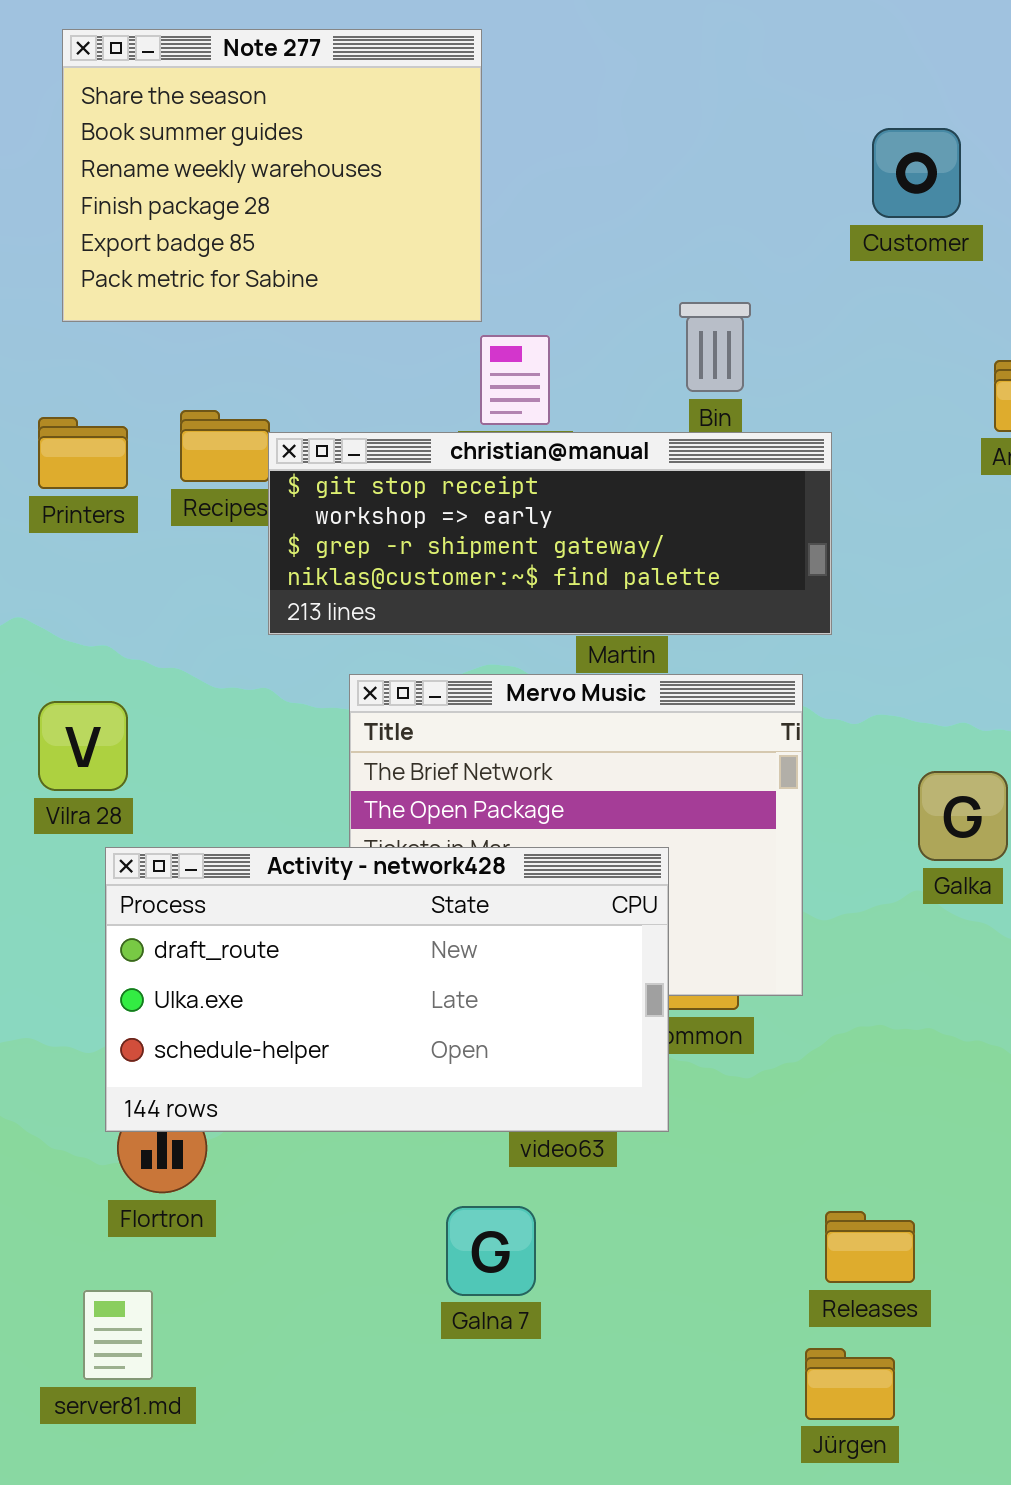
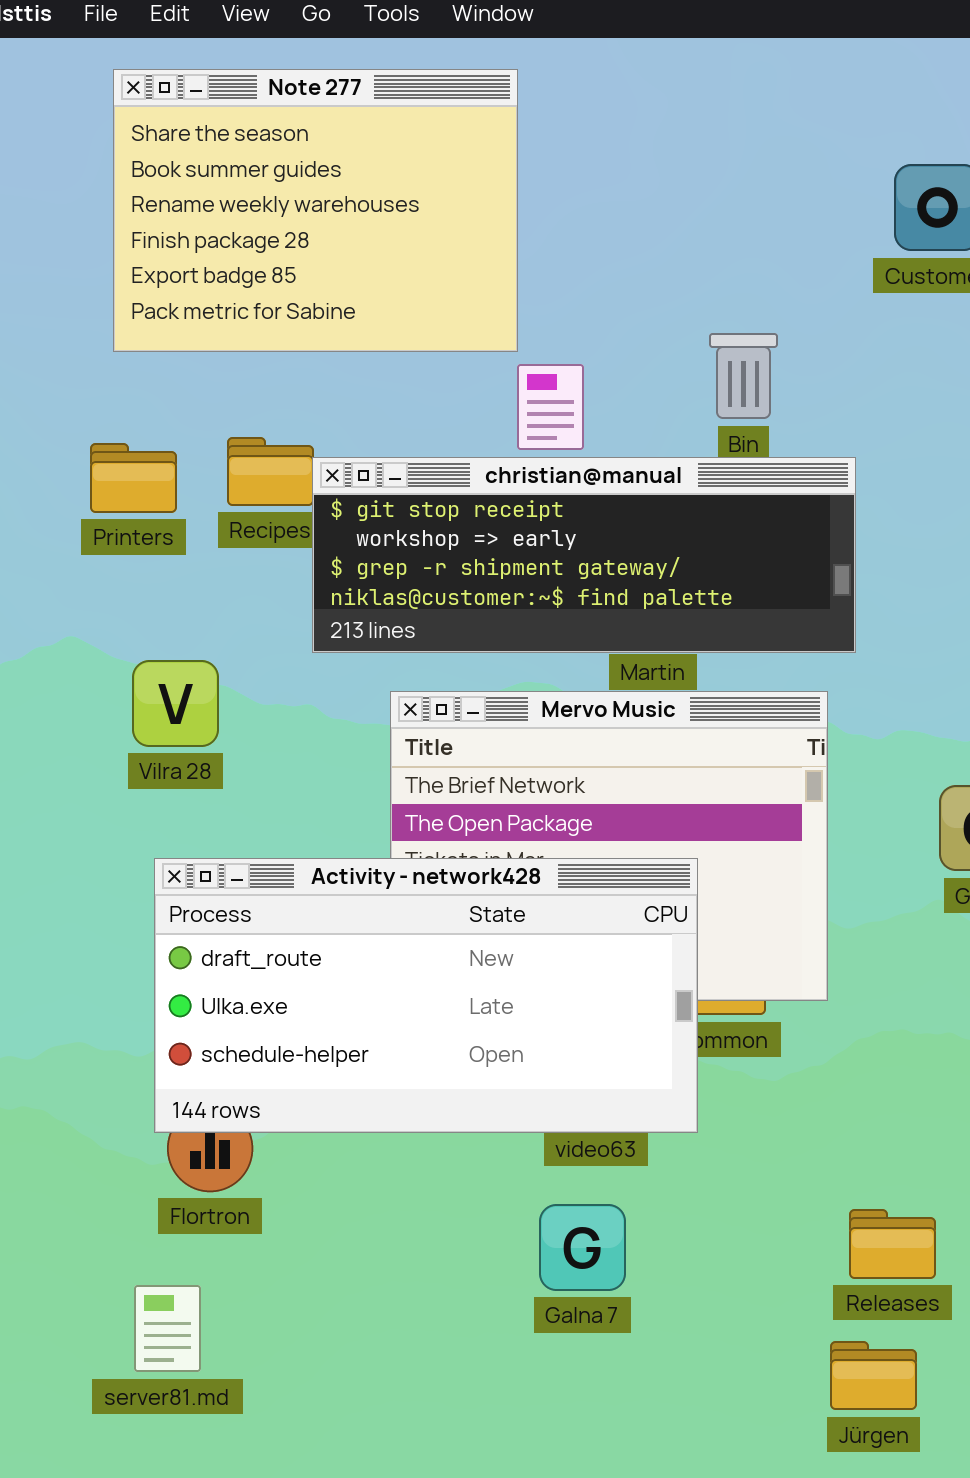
Vilra 28: [38,701,128,791] -> [132,660,219,747], moved
Galna 7: [446,1206,536,1296] -> [539,1204,626,1291], moved

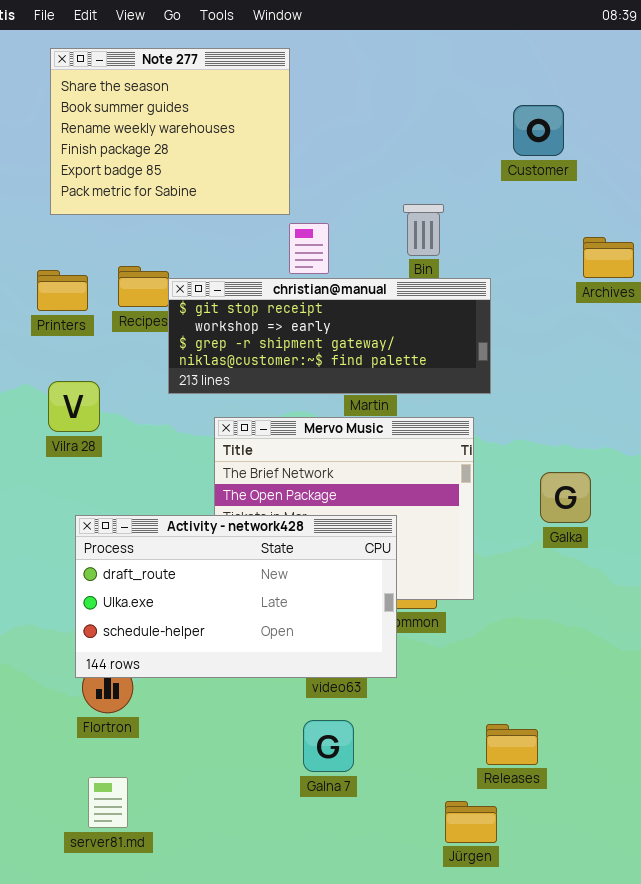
Vilra 28: [132,660,219,747] -> [48,381,100,432], moved
server81.md: [134,1285,201,1372] -> [88,777,128,828], moved
Jürgen: [830,1341,917,1410] -> [445,801,497,843], moved

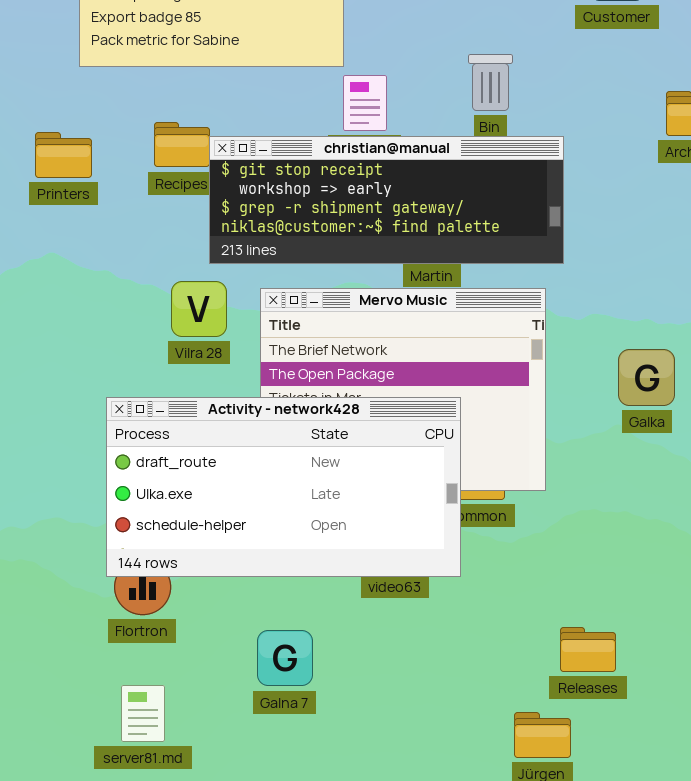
Printers: [37,270,88,311] -> [35,132,92,178], moved
Vilra 28: [48,381,100,432] -> [171,281,227,337], moved
Galna 7: [303,720,354,772] -> [257,630,313,686], moved

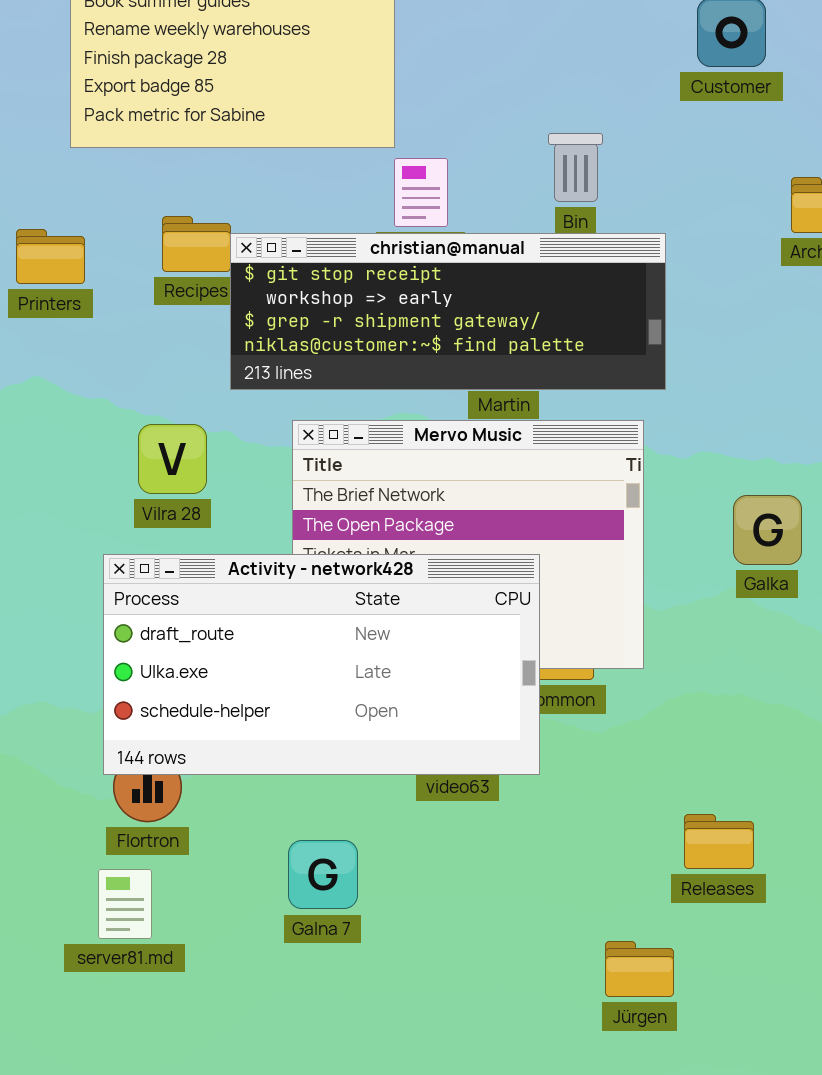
Vilra 28: [171,281,227,337] -> [138,424,207,494], moved
Releases: [560,627,616,672] -> [684,814,754,869], moved
server81.md: [121,685,165,742] -> [98,869,152,939], moved

